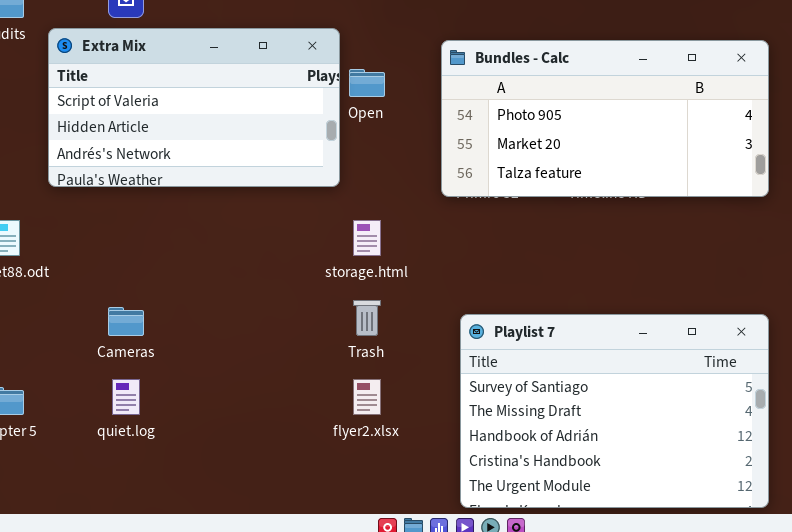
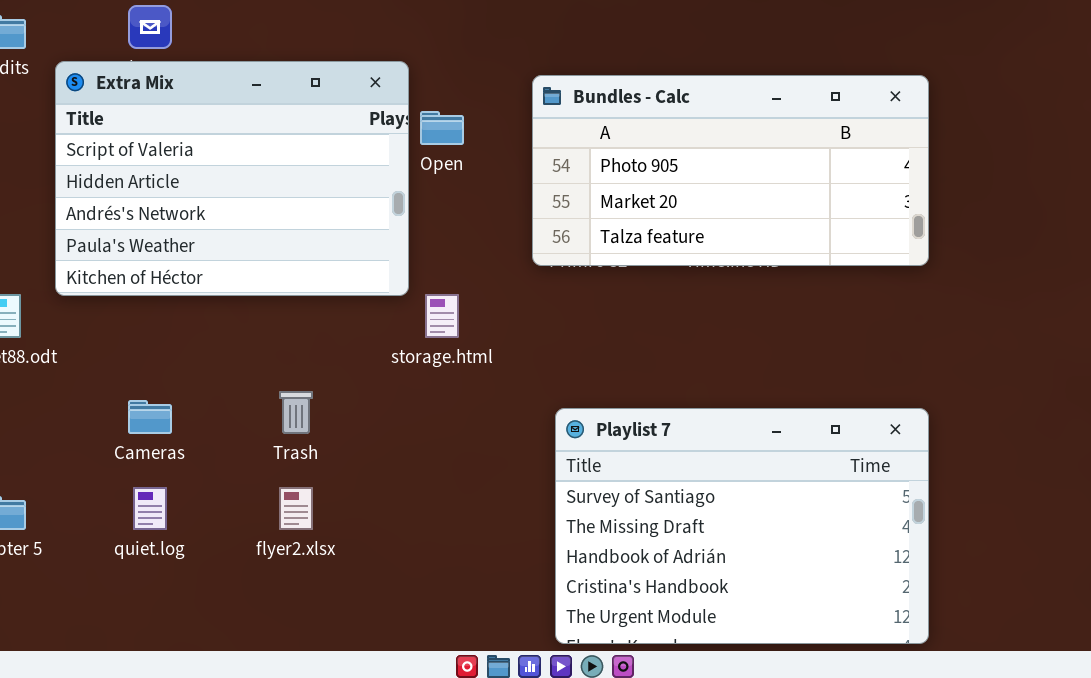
Extra Mix: [48,28,340,187] -> [55,61,409,296], resized
Trash: [353,300,381,336] -> [279,391,313,434], moved
flyer2.xlsx: [353,379,381,415] -> [279,487,313,530], moved

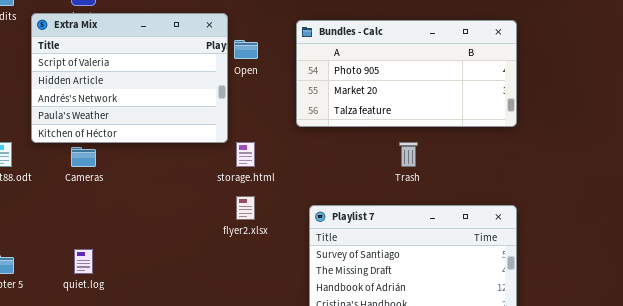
Trash: [279,391,313,434] -> [399,142,418,167], moved
Cameras: [128,400,172,434] -> [71,147,96,167], moved
flyer2.xlsx: [279,487,313,530] -> [236,196,255,220], moved

